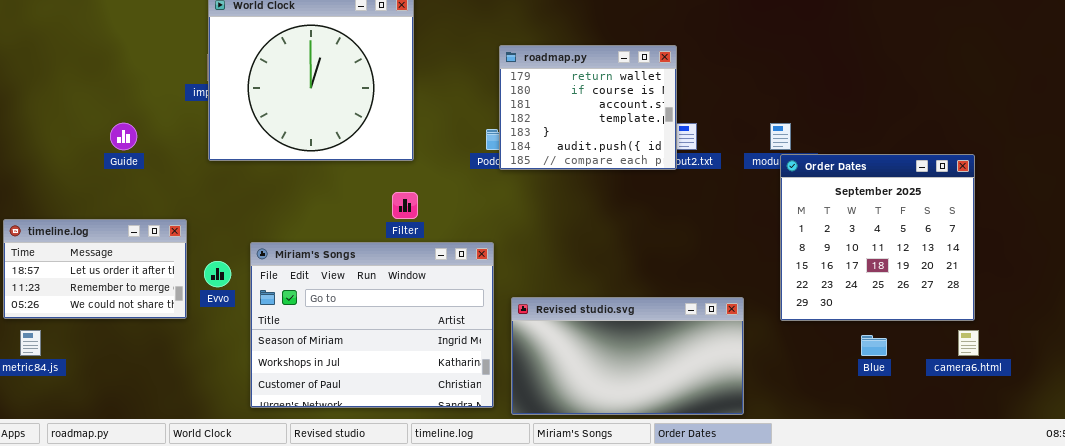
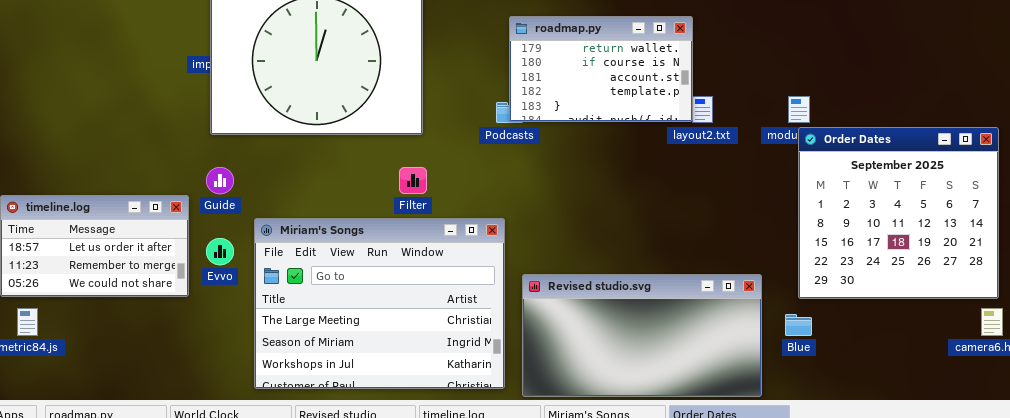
roadmap.py: [499,45,677,170] -> [509,16,693,122], resized
Guide: [110,123,137,150] -> [206,167,234,194], moved
Miriam's Songs: [250,242,494,408] -> [254,218,505,389], scrolled up 1 row
Blue: [861,335,887,356] -> [785,314,812,336], moved

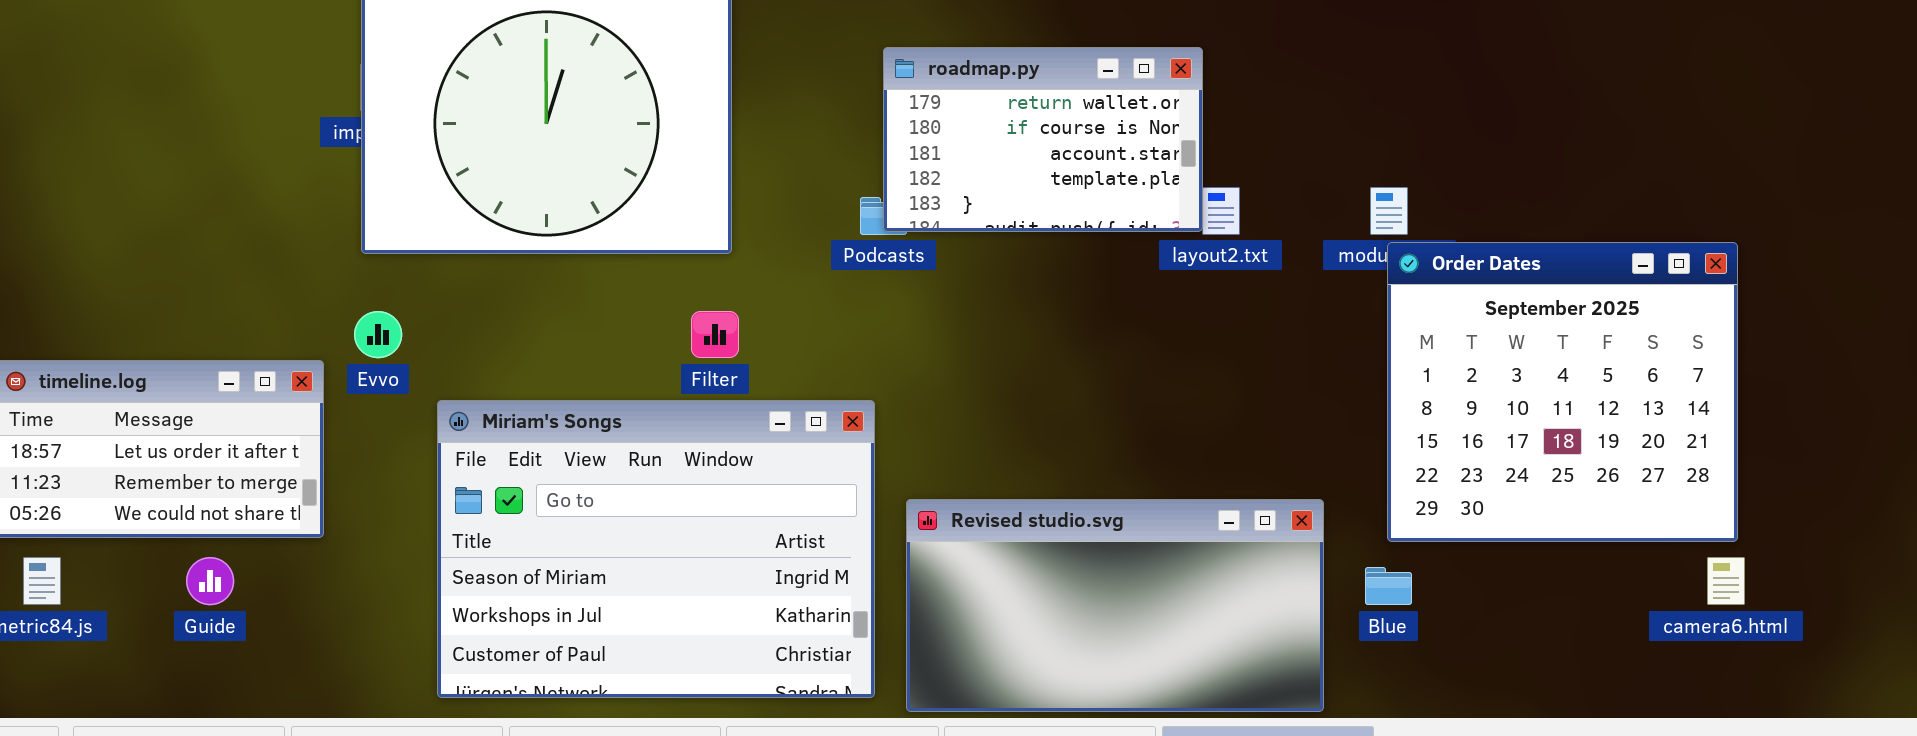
Guide: [206,167,234,194] -> [186,557,234,605], moved
Miriam's Songs: [254,218,505,389] -> [437,400,875,698], scrolled down 1 row
Evvo: [206,238,234,265] -> [354,311,402,358], moved

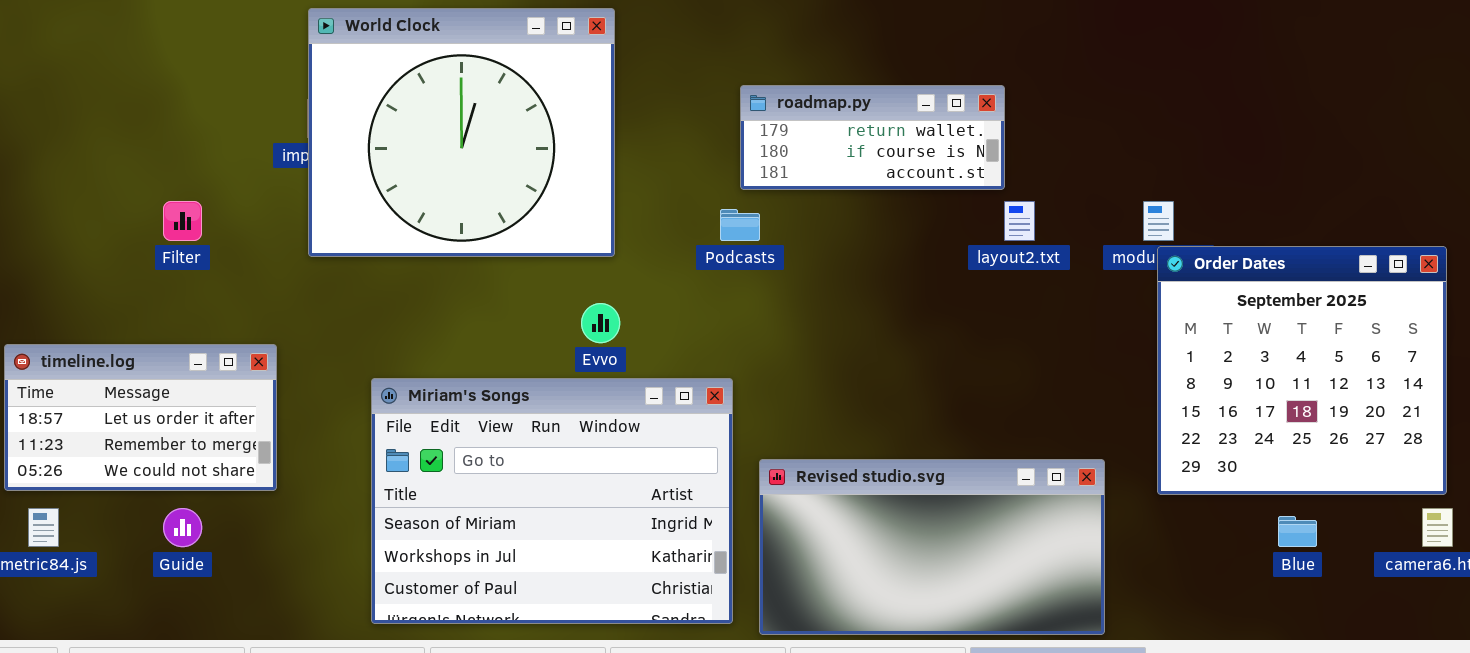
roadmap.py: [883,47,1203,232] -> [740,85,1005,190], resized
Evvo: [354,311,402,358] -> [581,303,620,343], moved
Filter: [691,311,739,358] -> [163,201,202,241], moved
Blue: [1365,567,1412,605] -> [1278,516,1317,547], moved

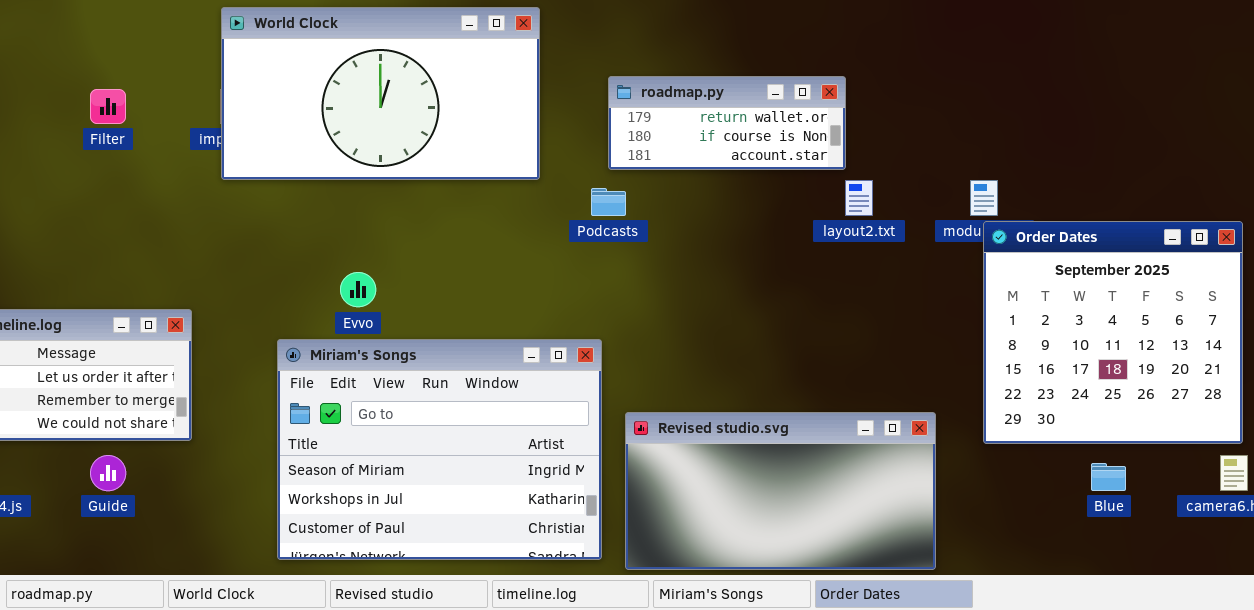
World Clock: [308,8,615,257] -> [221,7,540,180], resized
Filter: [163,201,202,241] -> [90,89,126,124], moved
Evvo: [581,303,620,343] -> [340,272,376,307], moved

